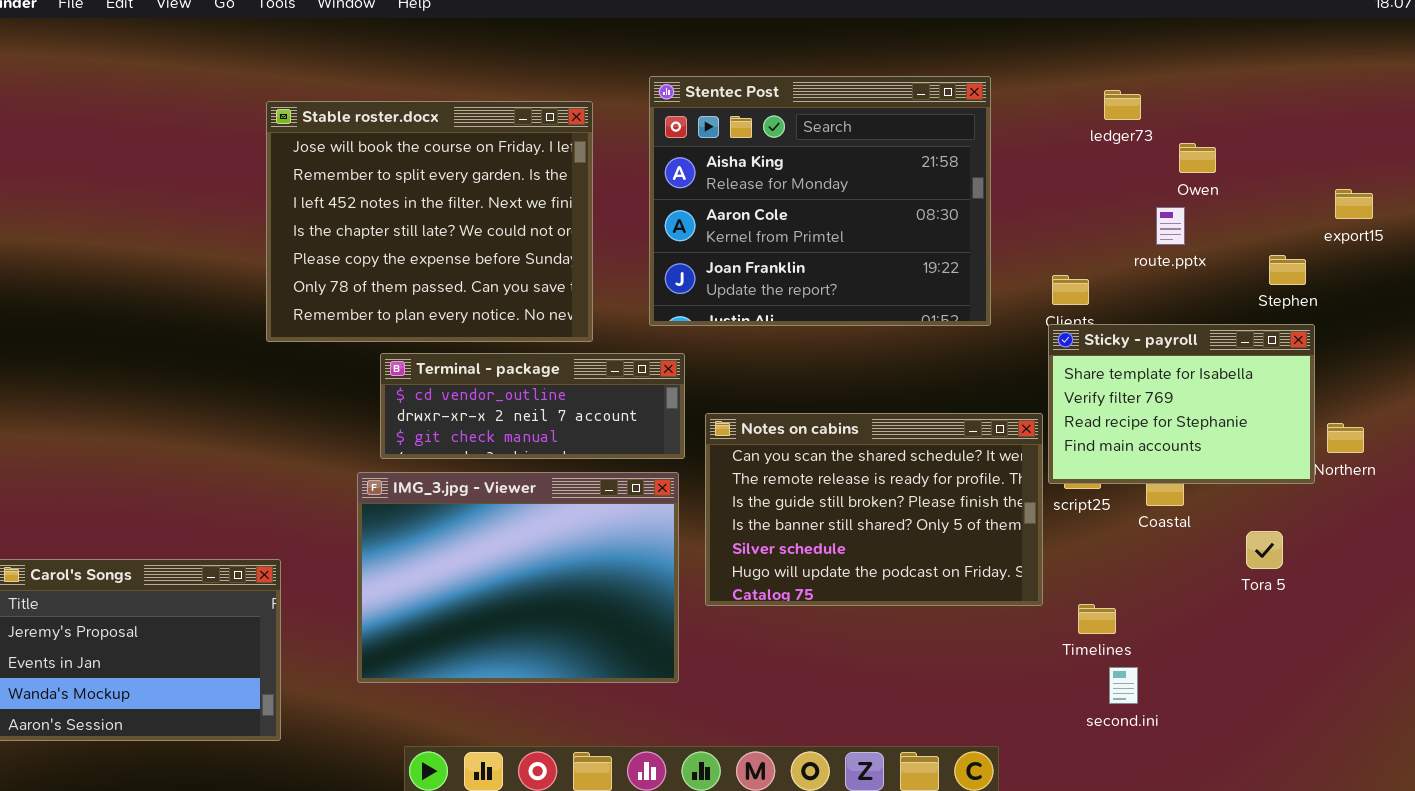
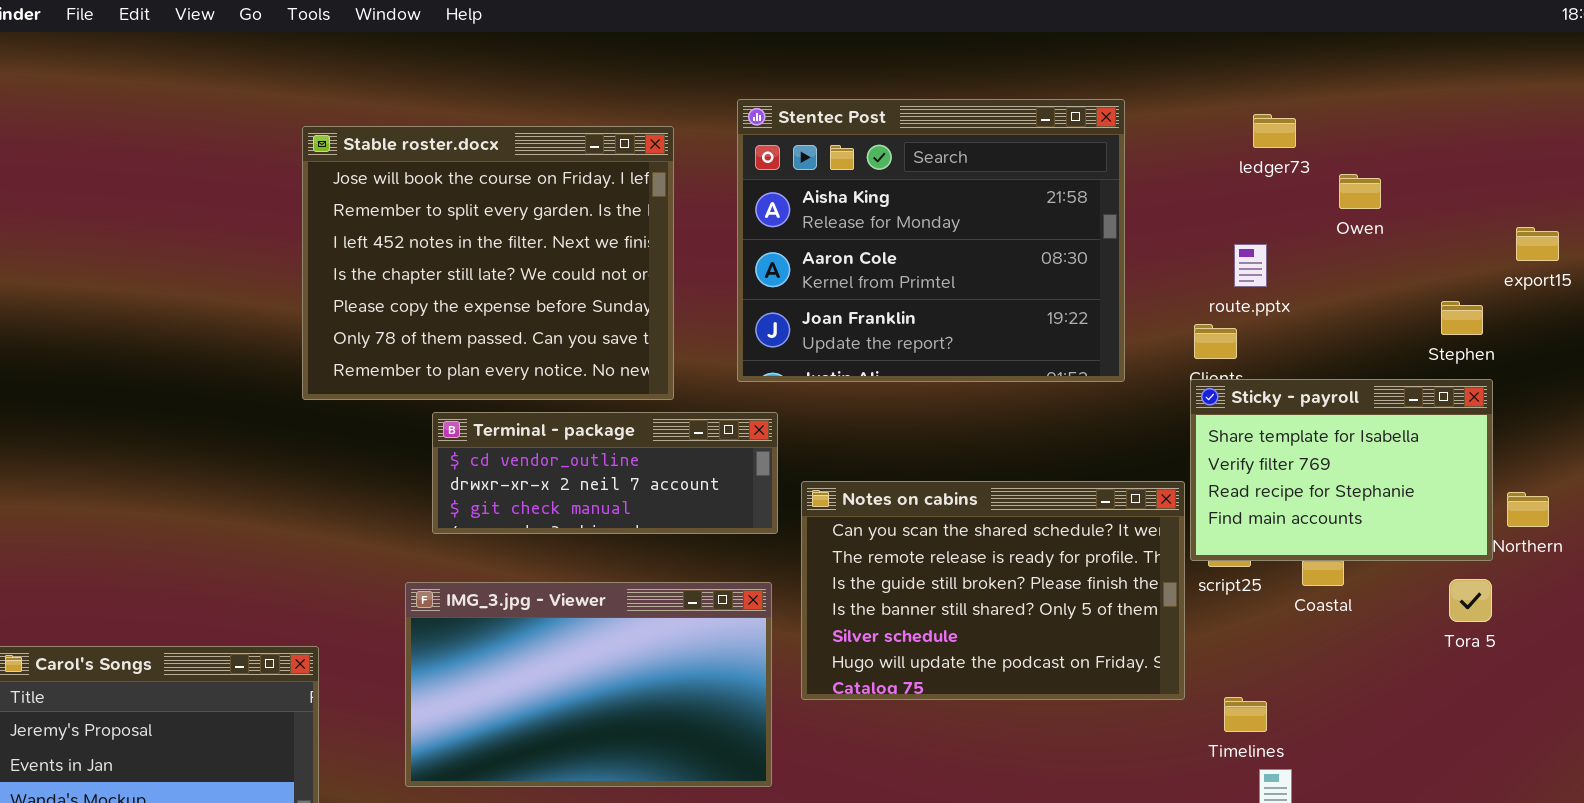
route.pptx: [1156,207,1185,245] -> [1234,244,1267,287], moved
IMG_3.jpg - Viewer: [357,472,679,683] -> [405,582,772,787], resized
Tora 5: [1246,531,1283,569] -> [1449,579,1492,622], moved

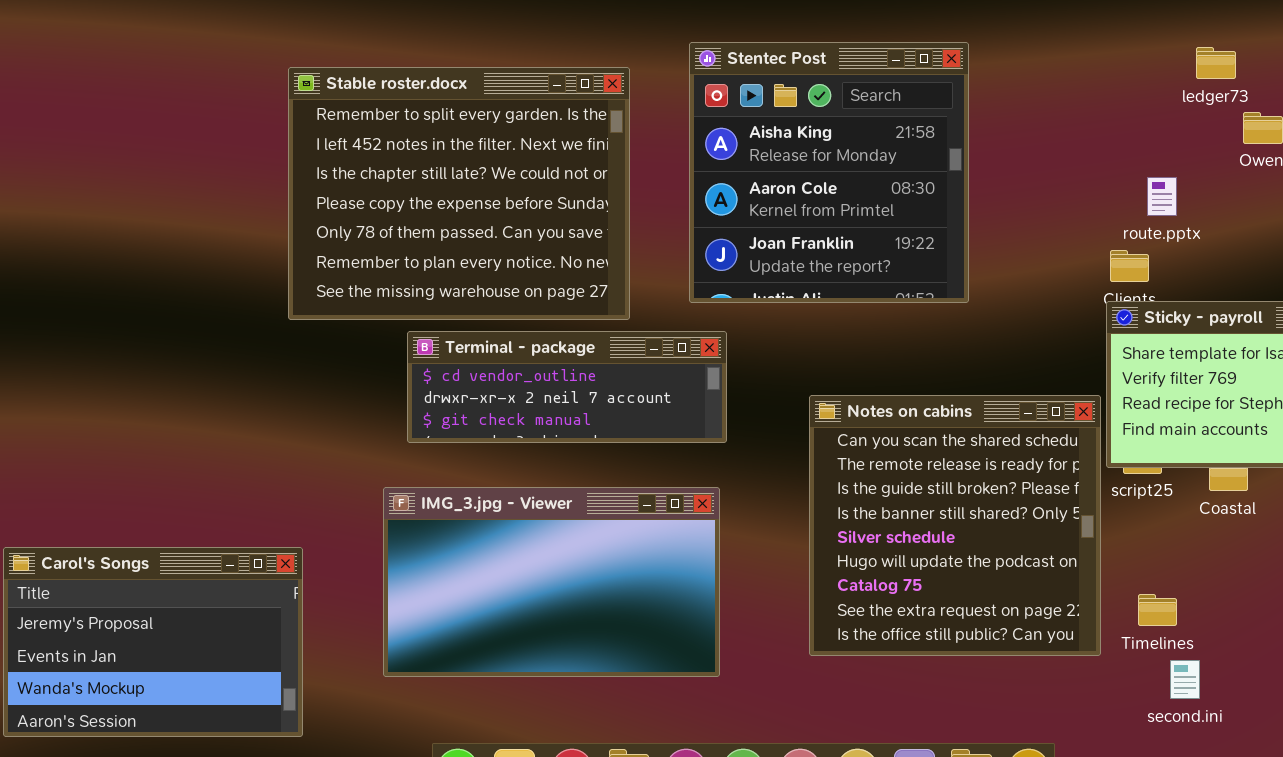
Stentec Post: [737,99,1125,382] -> [689,42,969,303], resized
ledger73: [1253,114,1296,148] -> [1196,47,1236,79], moved
Stable roster.docx: [302,126,674,400] -> [288,67,630,320], scrolled down 1 row
Notes on cabins: [801,481,1185,700] -> [809,395,1101,656], resized

